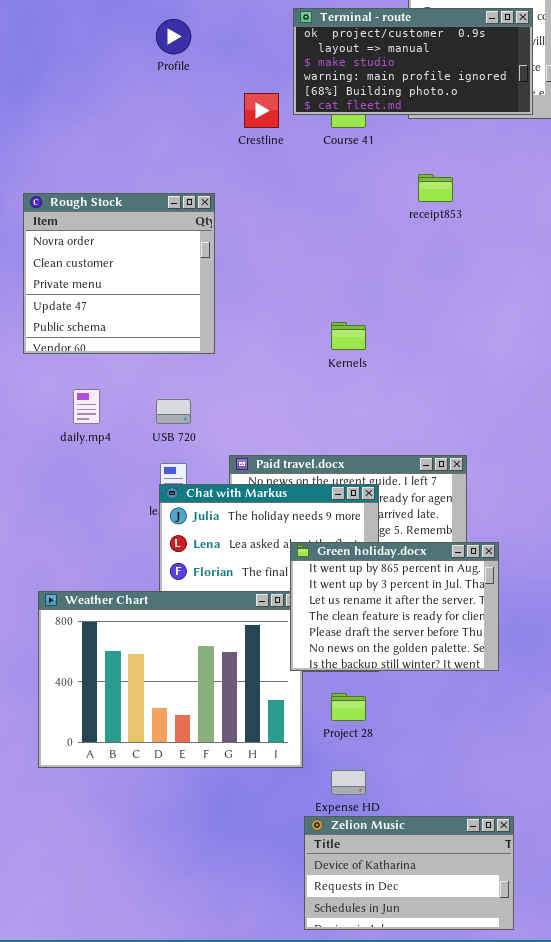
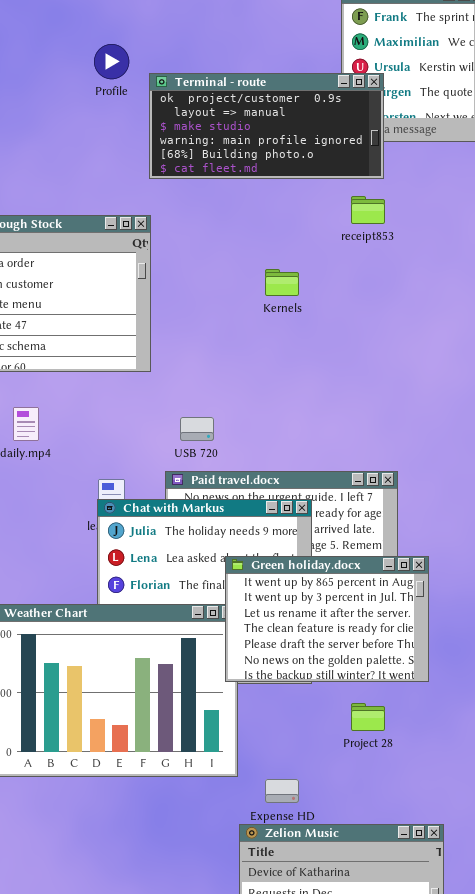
Terminal - route: [293,8,533,115] -> [149,73,384,179], moved
Kernels: [331,322,366,350] -> [265,269,299,296], moved
USB 720: [156,399,191,424] -> [180,417,214,441], moved
Project 28: [331,693,366,721] -> [351,703,385,731], moved

